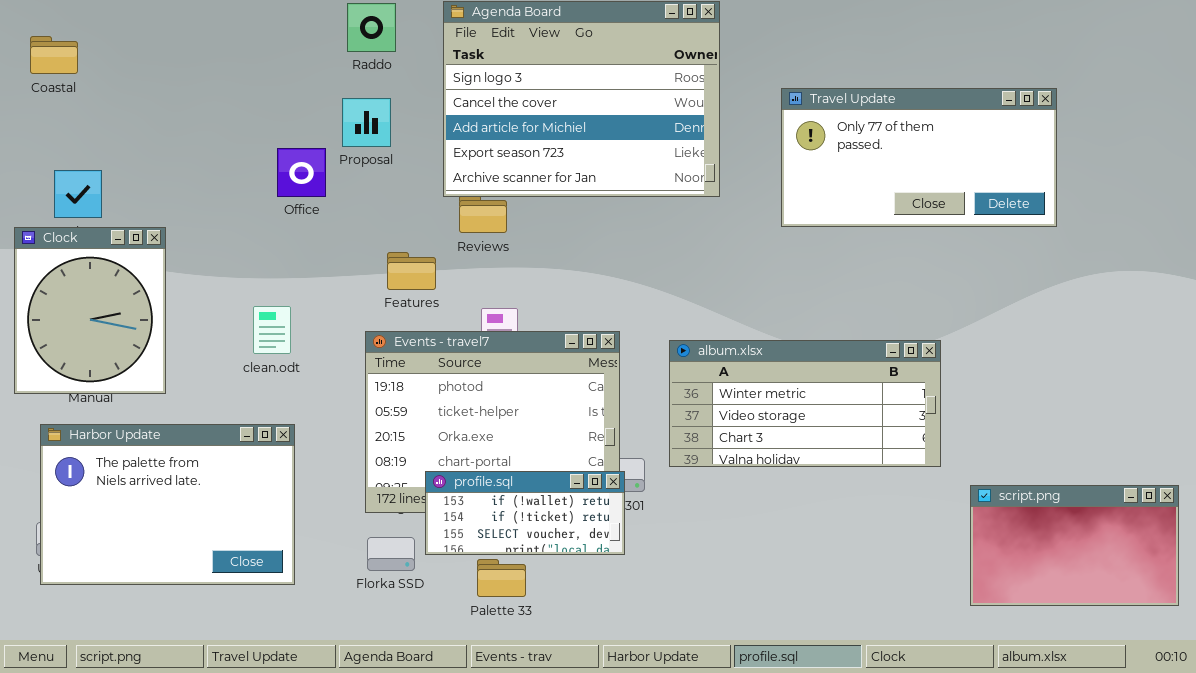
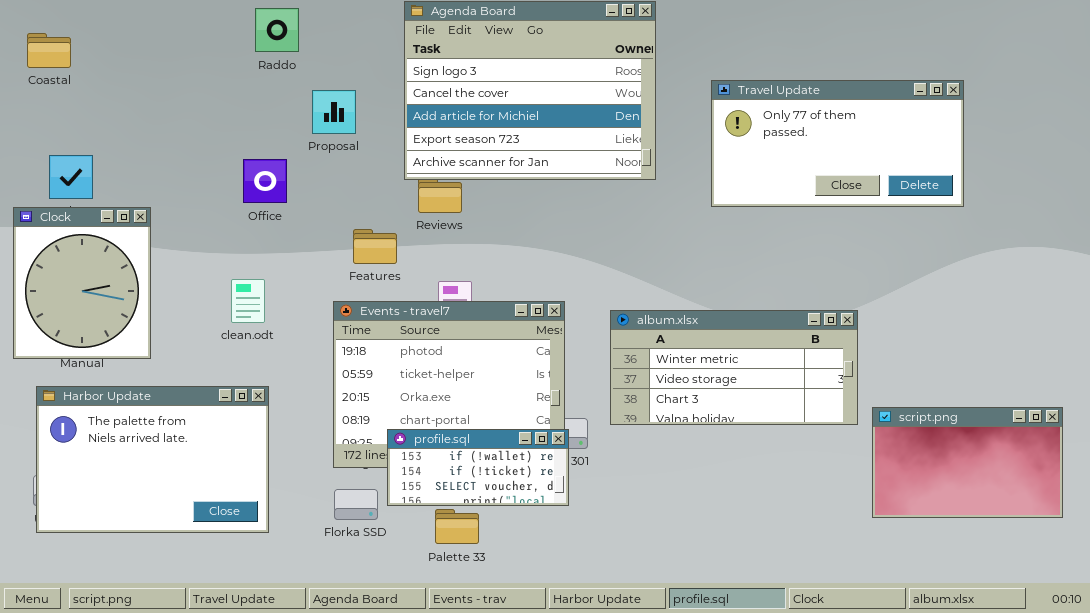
Raddo: [347,3,396,52] -> [255,8,299,52], moved
Office: [277,148,326,197] -> [243,159,287,203], moved
script.png: [970,485,1179,606] -> [872,407,1063,518], moved

